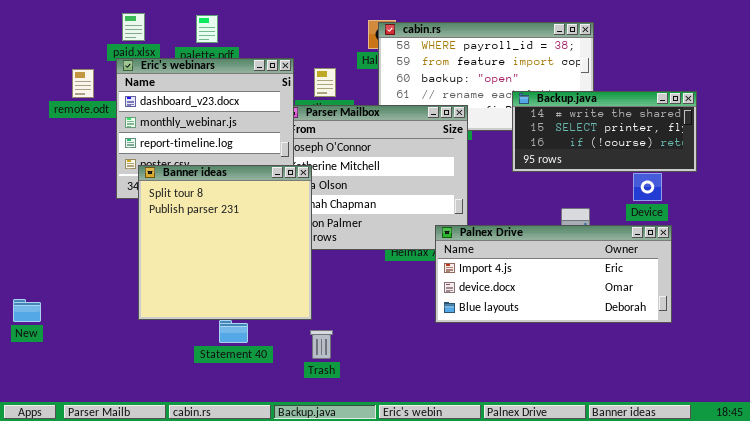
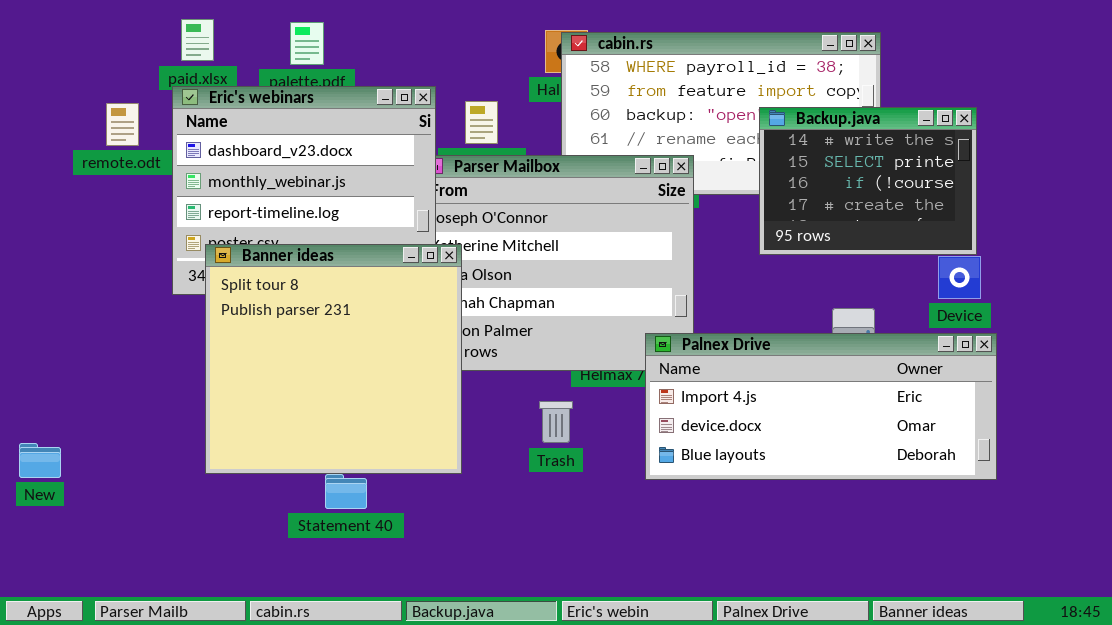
Backup.java: [512,91,697,172] -> [759,107,977,255], resized
Trash: [310,330,333,359] -> [539,401,573,443], moved

